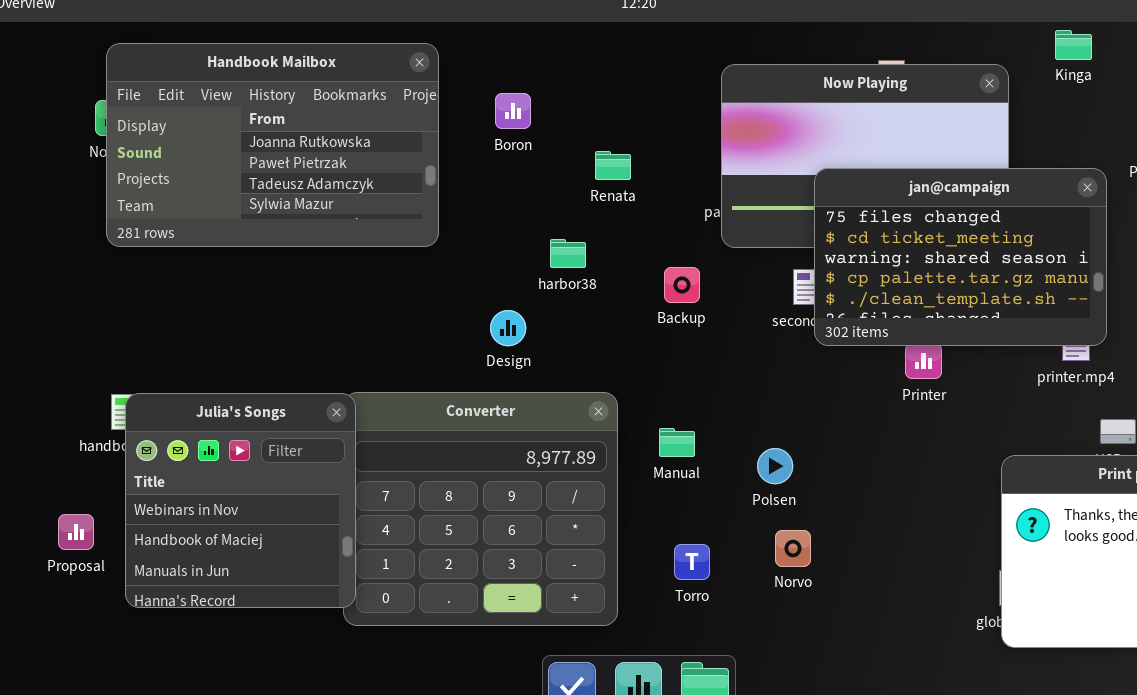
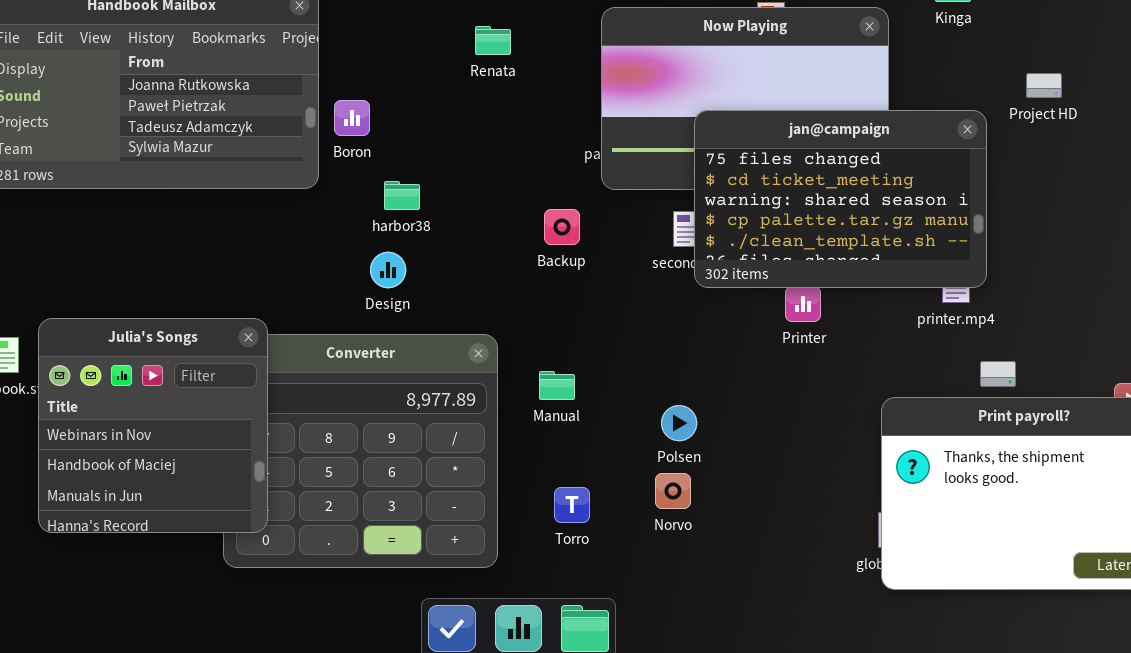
Boron: [495,93,531,129] -> [334,100,370,136], moved
Renata: [595,151,631,180] -> [475,26,511,55], moved
harbor38: [550,239,586,268] -> [384,181,420,210], moved
Julia's Songs: [125,393,356,608] -> [38,318,268,533], moved
Polsen: [757,448,793,484] -> [661,405,697,441], moved

